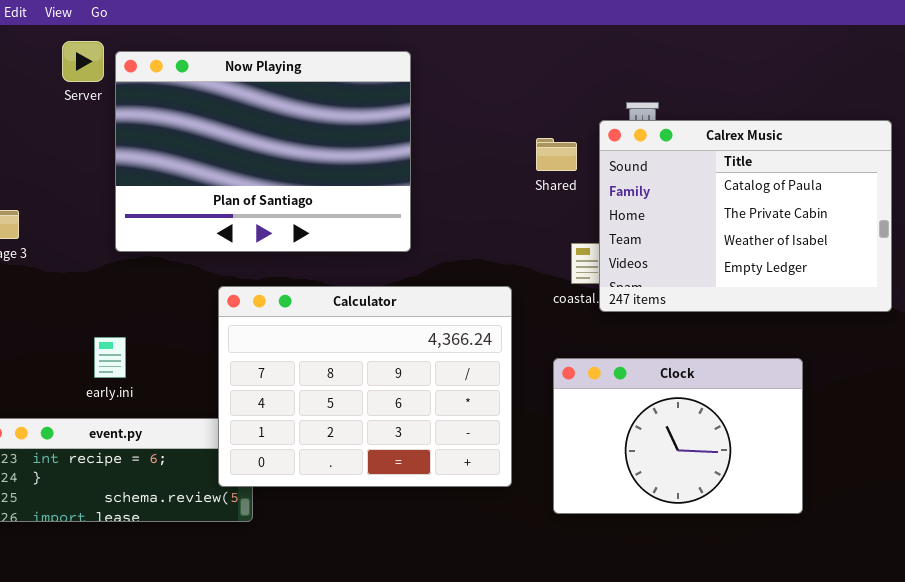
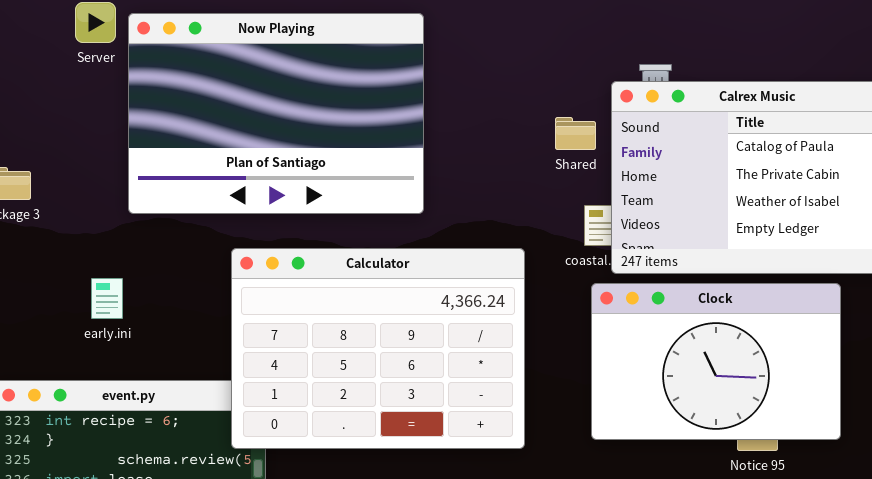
Shared: [536,138,577,171] -> [555,117,596,150], moved
early.ini: [94,337,126,378] -> [91,278,123,319], moved
Clock: [553,358,803,514] -> [591,283,841,440], moved

